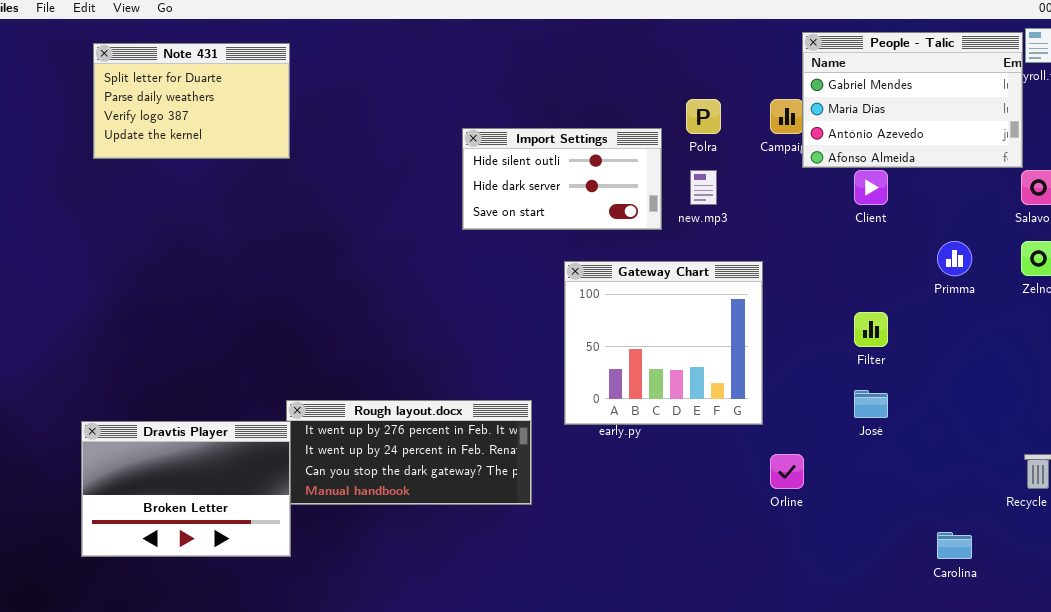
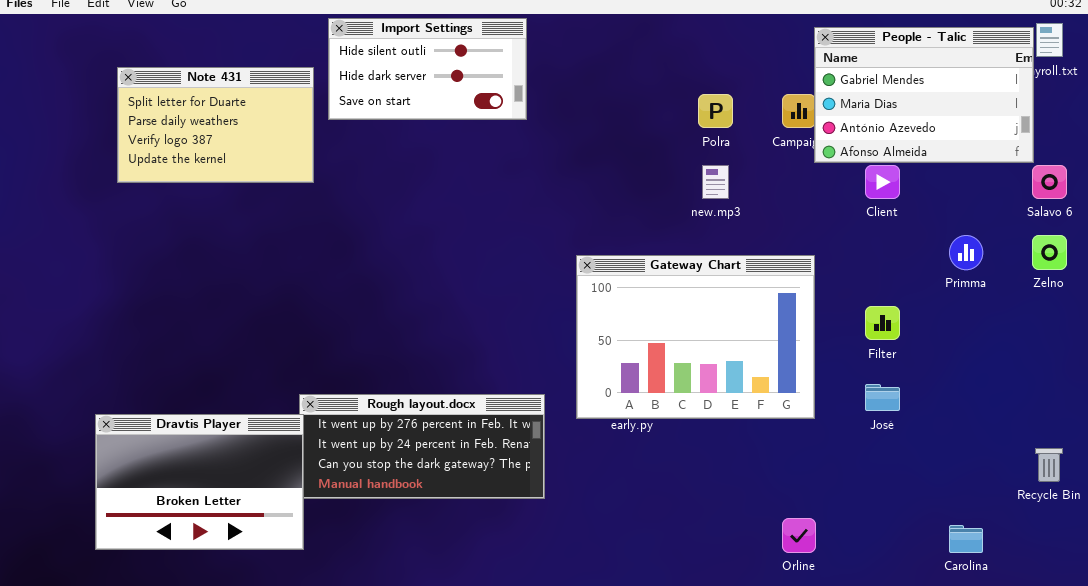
Note 431: [93,43,290,159] -> [117,67,314,183], moved
Import Settings: [462,128,662,230] -> [328,18,527,120], moved
Gateway Chart: [564,261,763,425] -> [576,255,815,419], resized
Orline: [770,454,804,489] -> [782,518,816,553], moved

